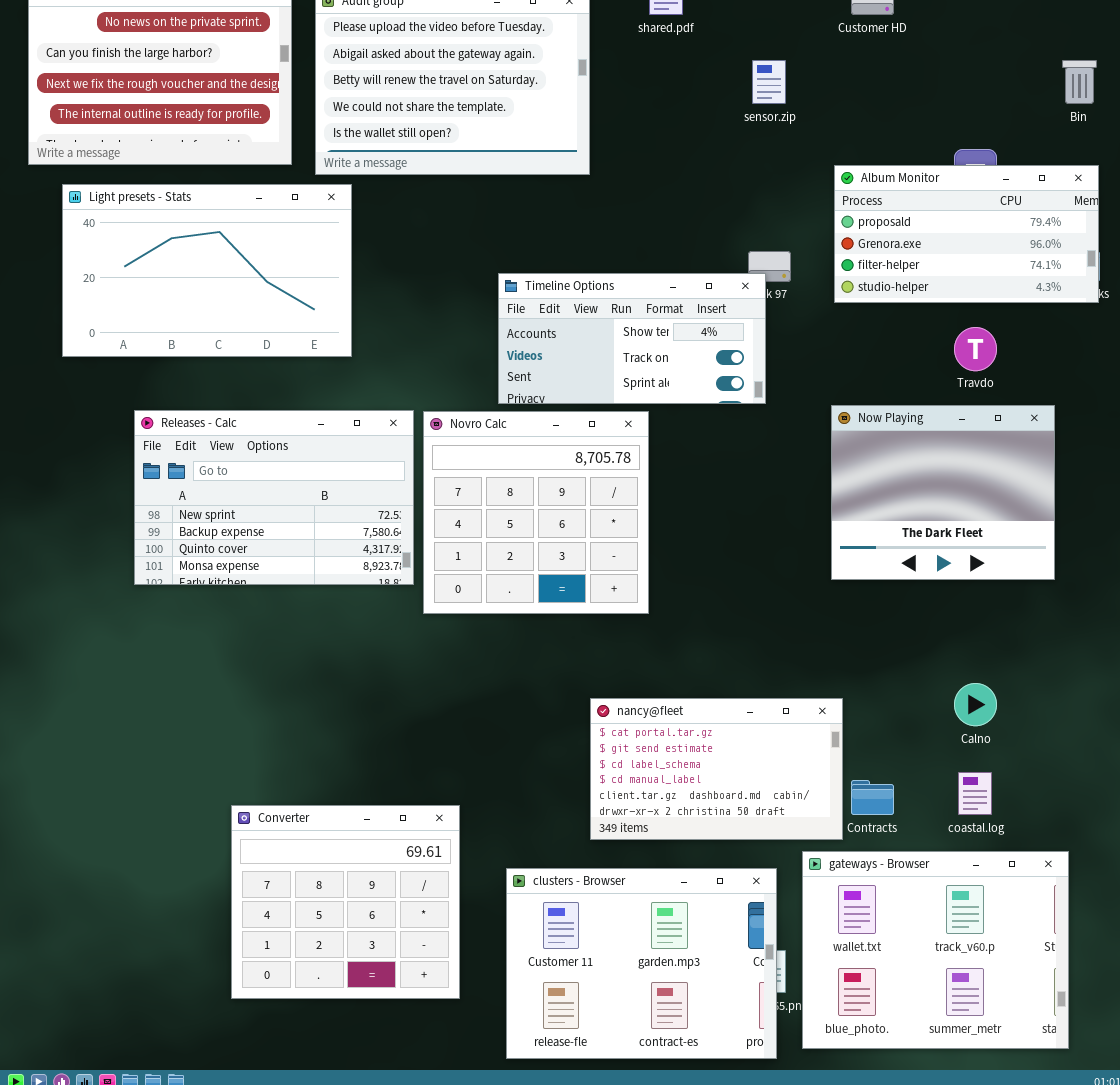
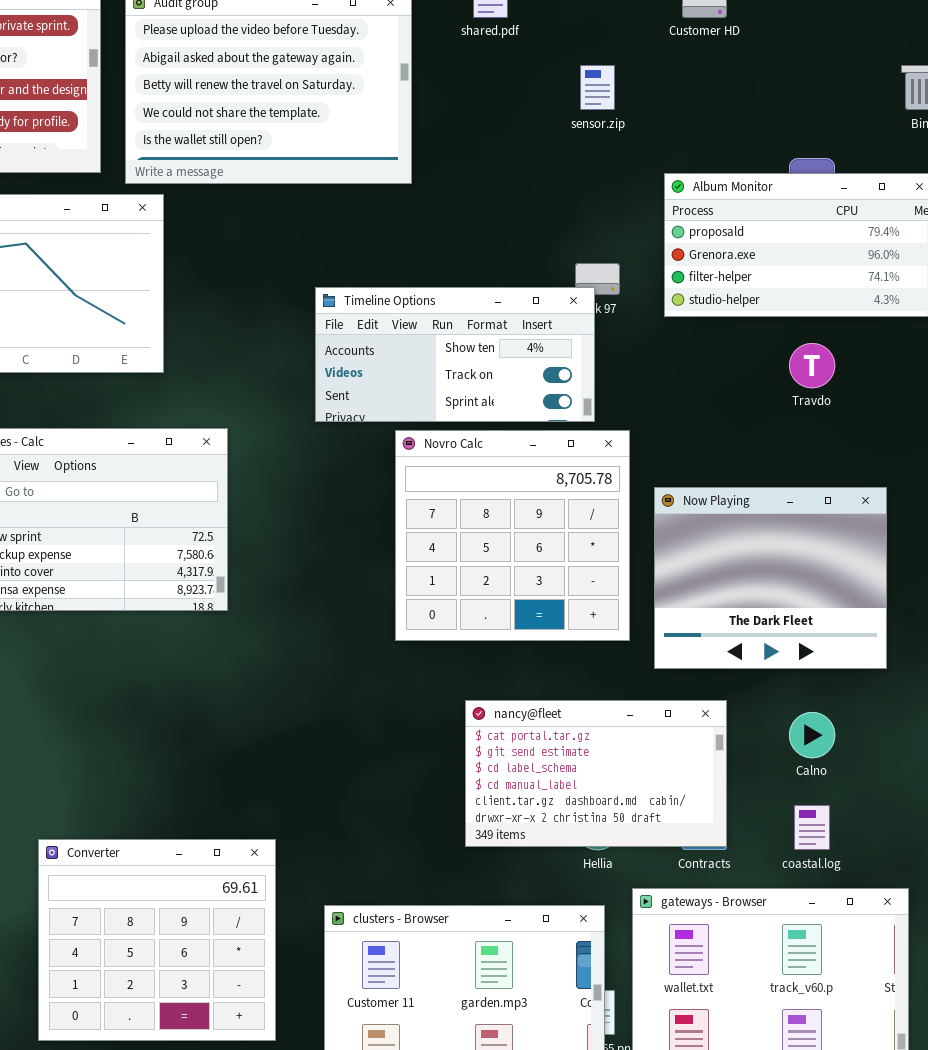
Now Playing: [831,405,1055,580] -> [654,487,887,669], moved
Novro Calc: [423,411,649,614] -> [395,430,630,641], moved
nancy@fleet: [590,698,843,840] -> [465,700,727,847], moved

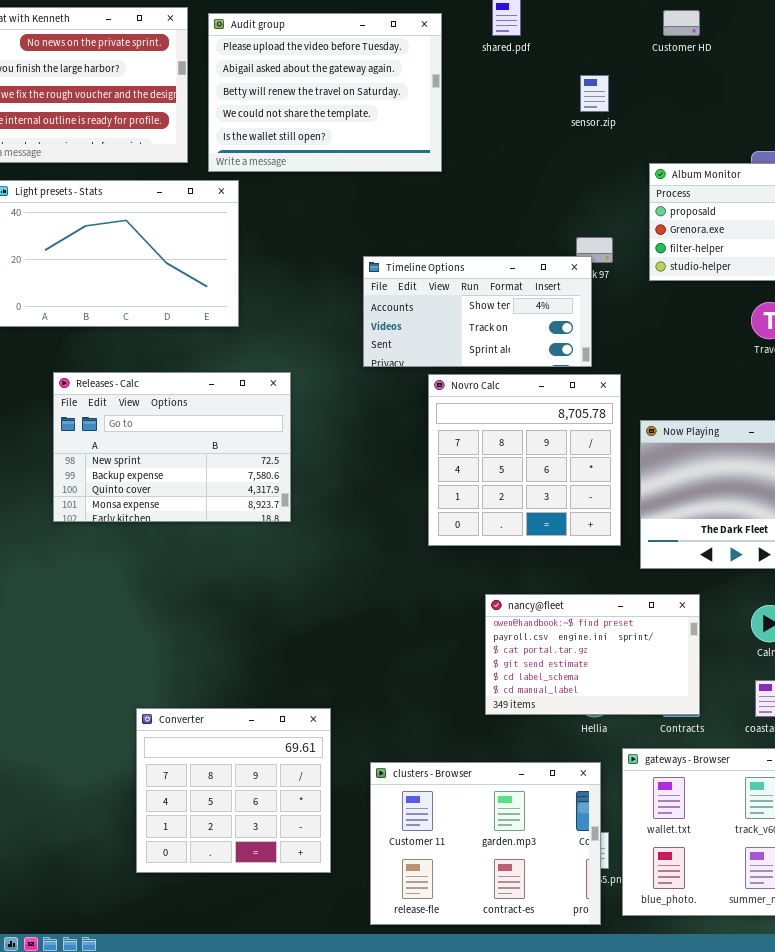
nancy@fleet: [465,700,727,847] -> [485,594,700,715], scrolled up 2 rows

